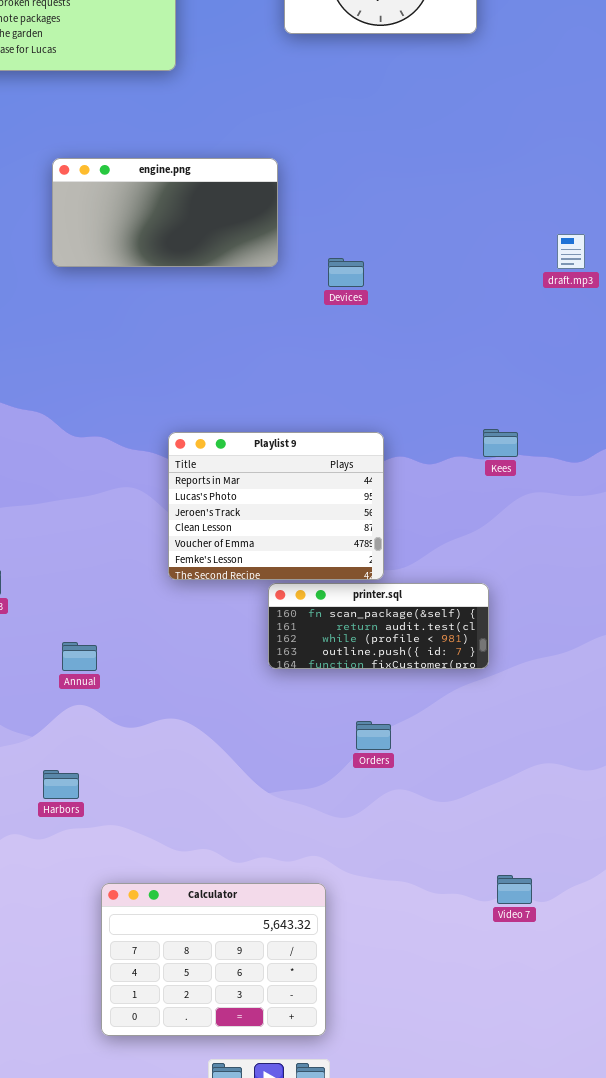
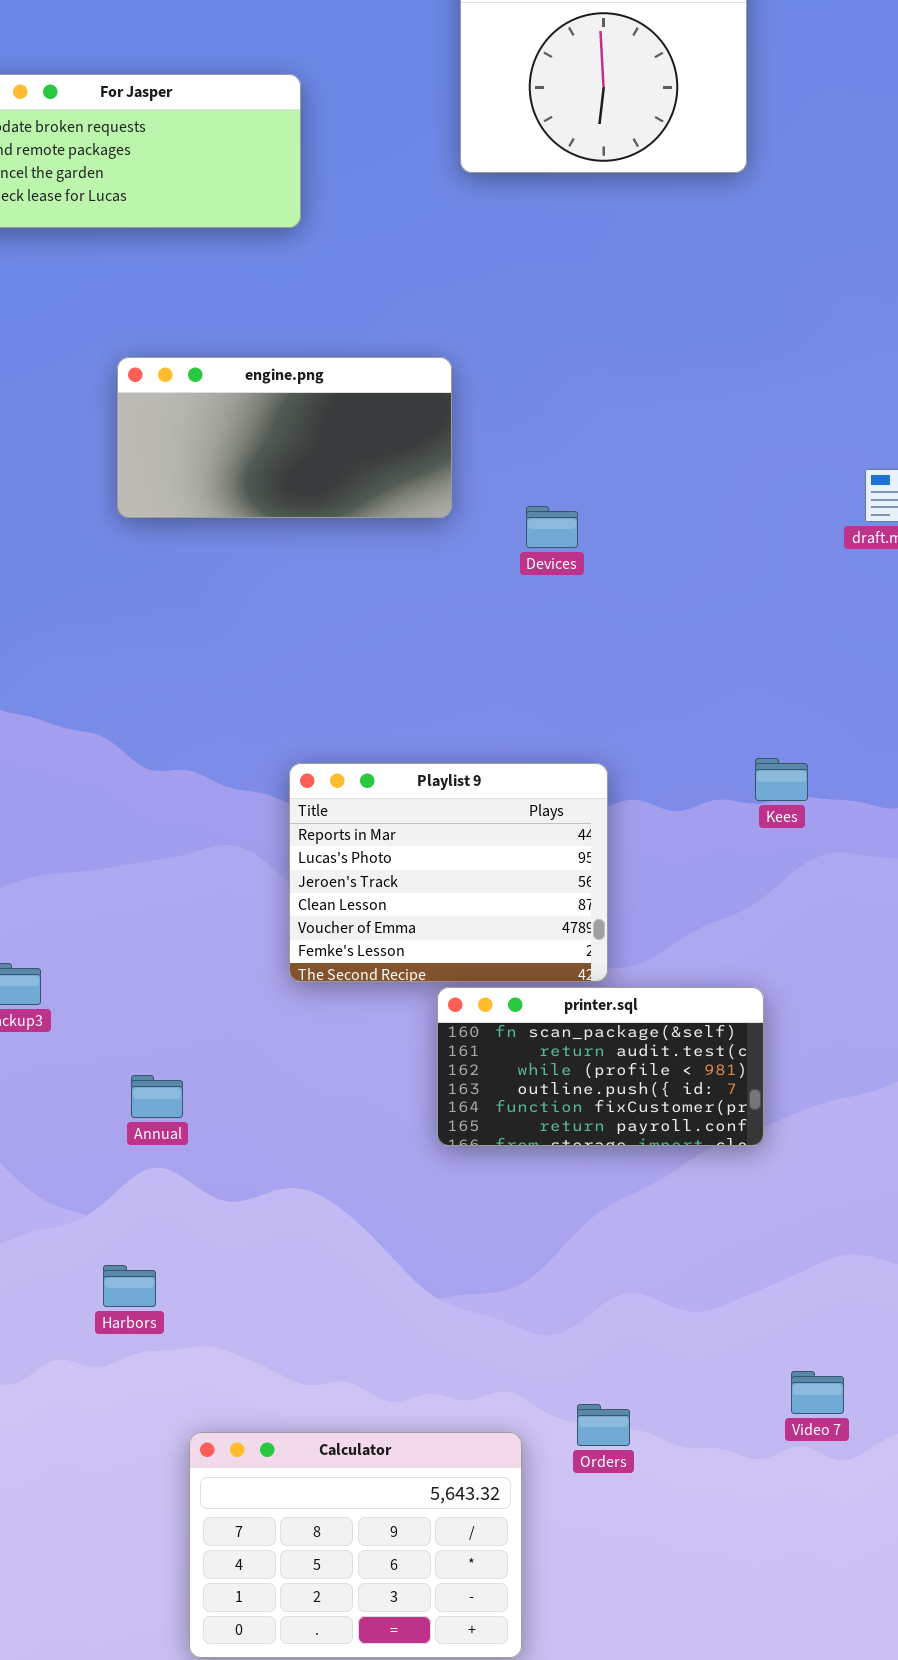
printer.sql: [268,583,489,669] -> [437,987,764,1146], resized
Orders: [356,721,391,750] -> [577,1404,630,1446], moved
Video 7: [497,875,532,904] -> [791,1371,844,1414], moved

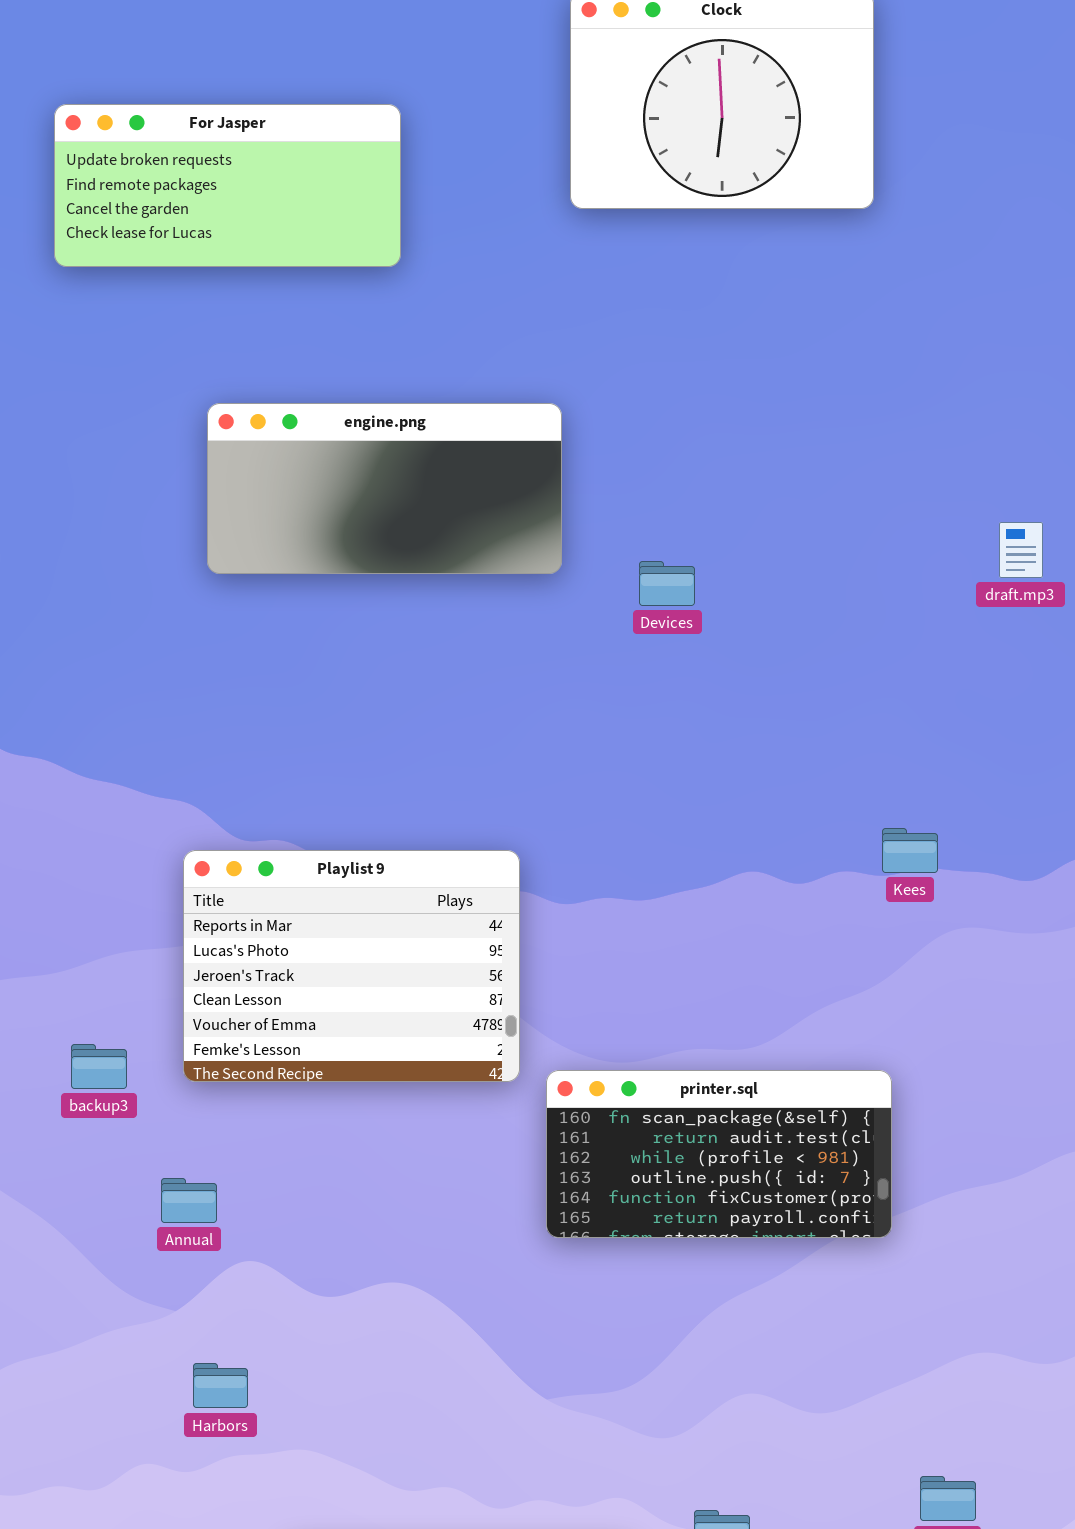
Playlist 9: [289,763,608,982] -> [183,850,520,1082], moved
Annual: [131,1075,183,1118] -> [161,1178,217,1223], moved

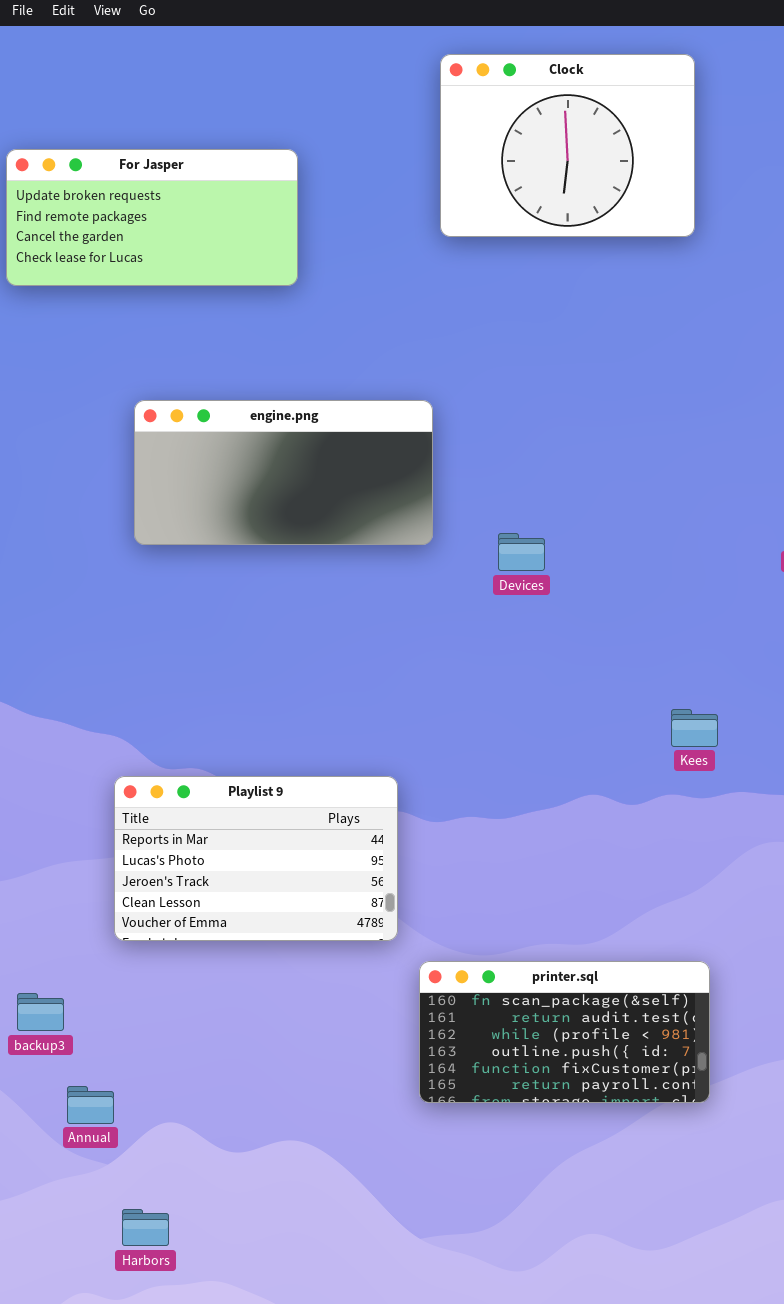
Kees: [882,828,938,873] -> [671,709,718,747], moved
Playlist 9: [183,850,520,1082] -> [114,776,398,941], resized
backup3: [71,1044,127,1089] -> [17,993,64,1031], moved
Annual: [161,1178,217,1223] -> [67,1086,114,1124], moved

